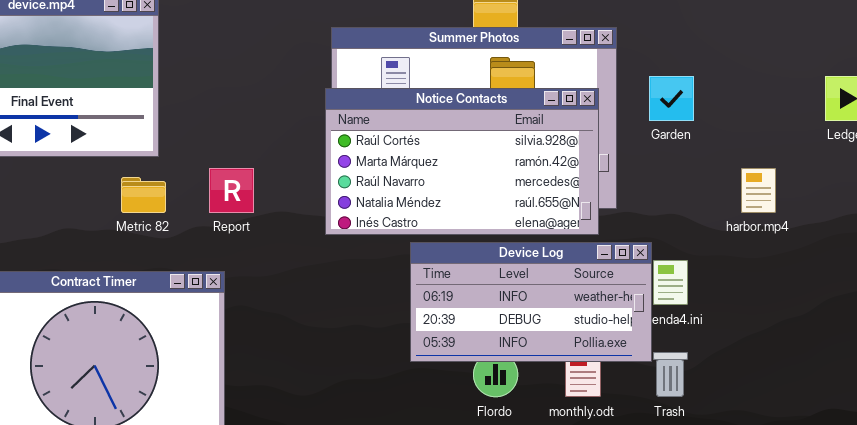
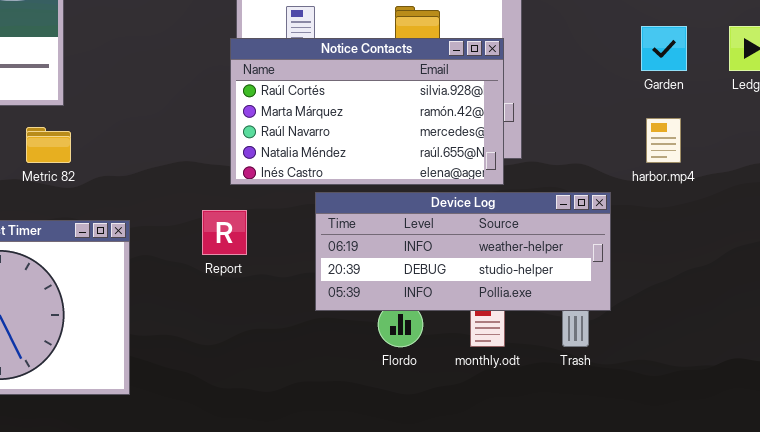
Garden: [649,76,694,121] -> [641,26,687,71], moved
Report: [209,168,254,213] -> [202,210,247,255], moved
Device Log: [410,242,652,362] -> [315,192,611,311], resized

